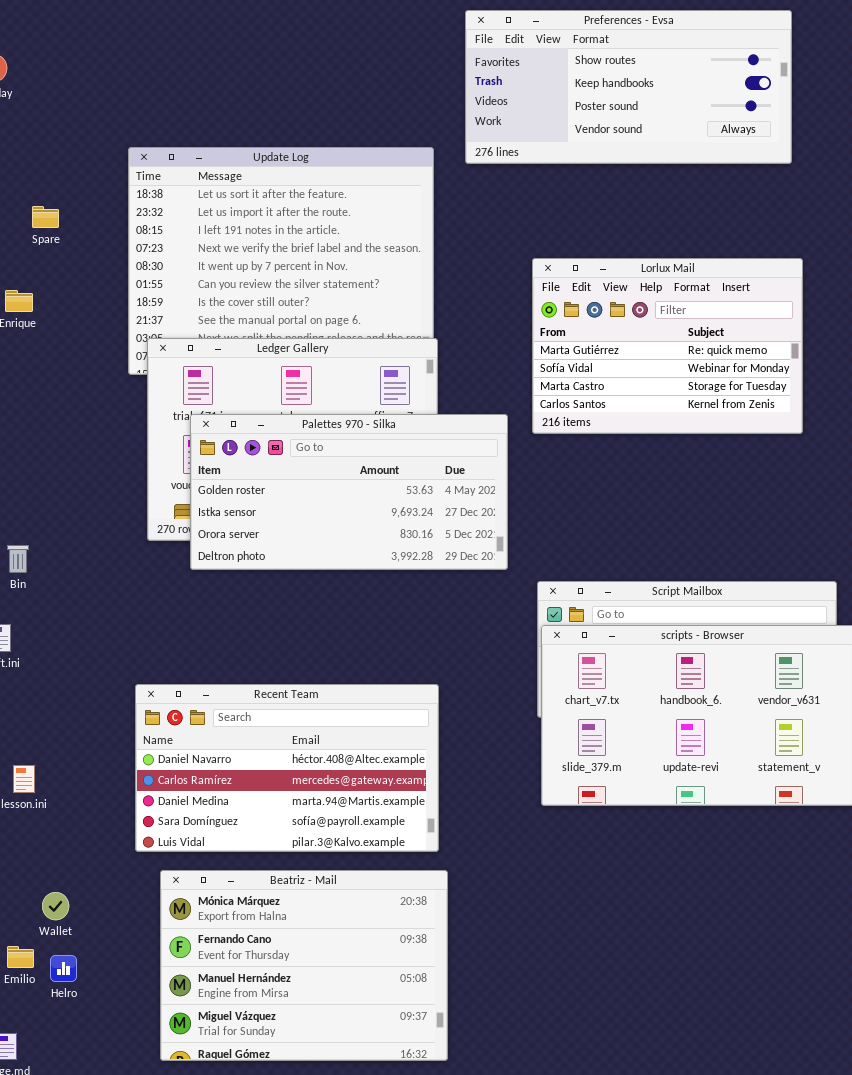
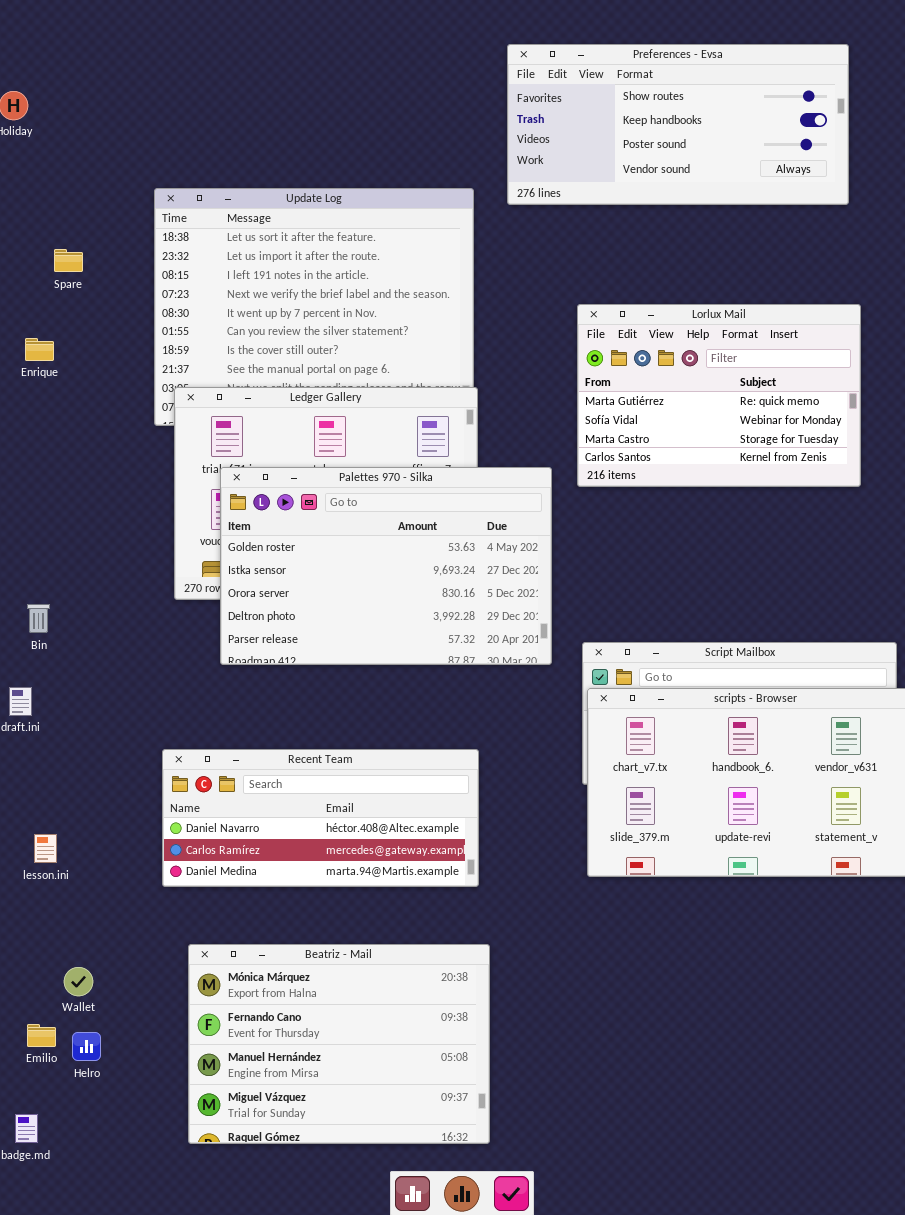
Palettes 970 - Silka: [190,414,508,570] -> [220,467,552,665], resized
Recent Team: [135,684,439,852] -> [162,749,479,887], resized

